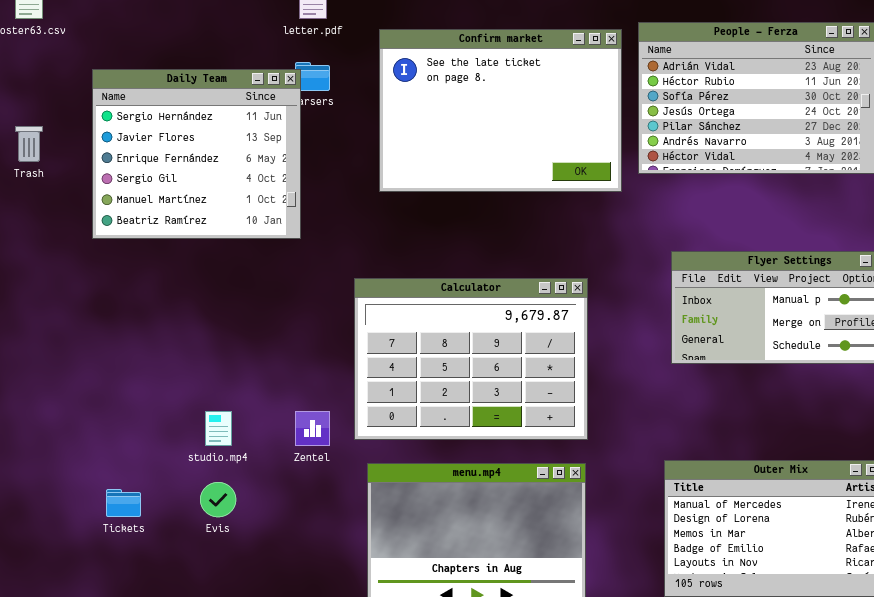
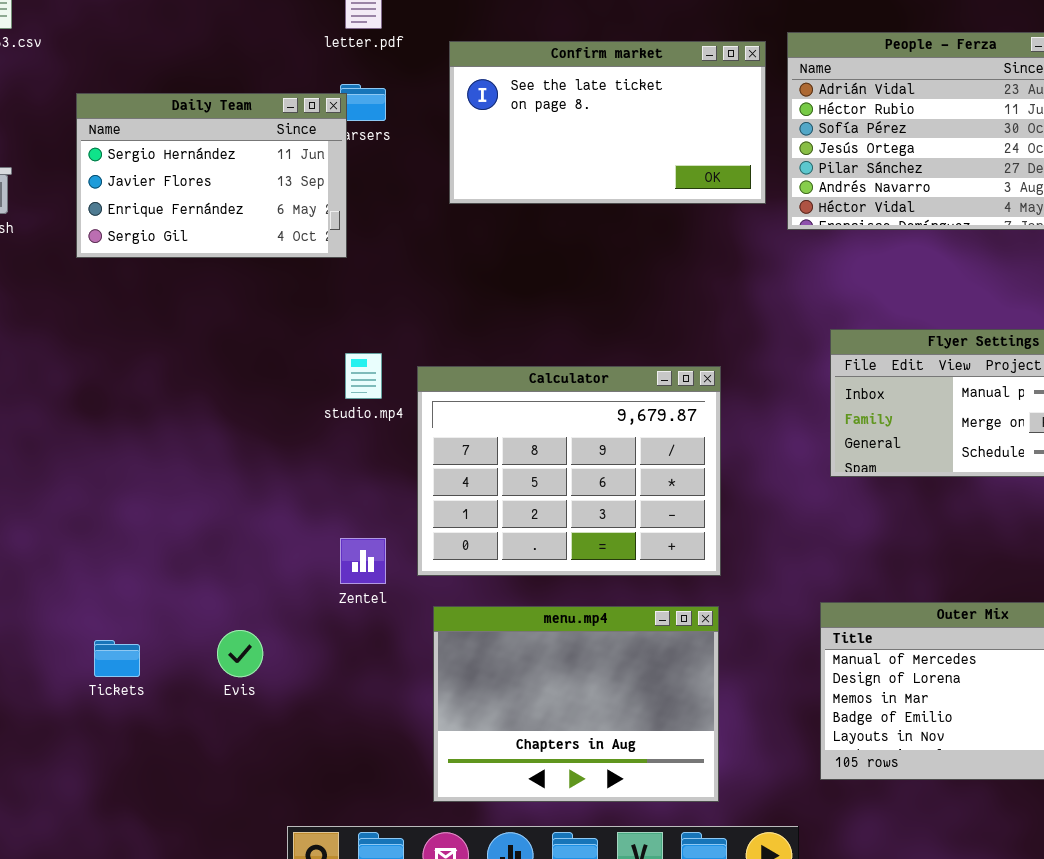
Confirm market: [379,29,622,192] -> [449,41,766,204], resized
Daily Team: [92,69,301,239] -> [76,93,347,258], resized
studio.mp4: [205,411,232,446] -> [345,353,382,399], moved

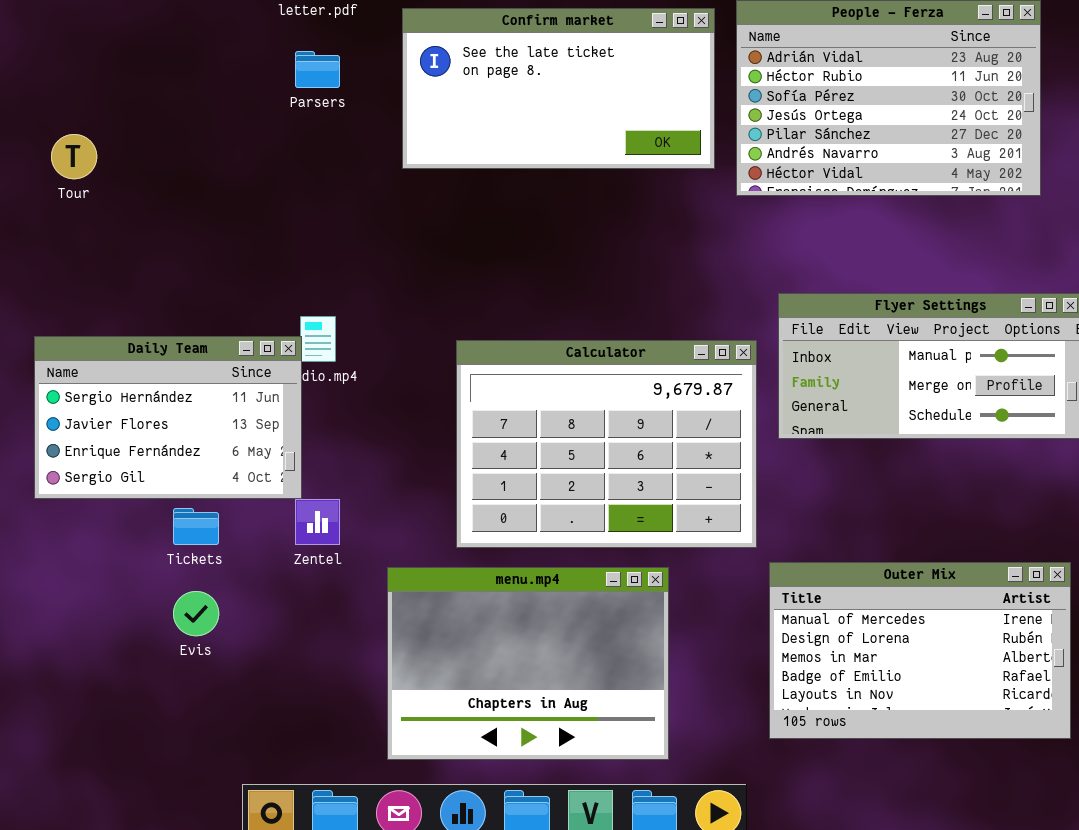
Daily Team: [76,93,347,258] -> [34,336,302,499], moved
Calculator: [417,366,721,576] -> [456,340,757,548], moved
Tickets: [94,640,140,677] -> [173,508,219,545], moved

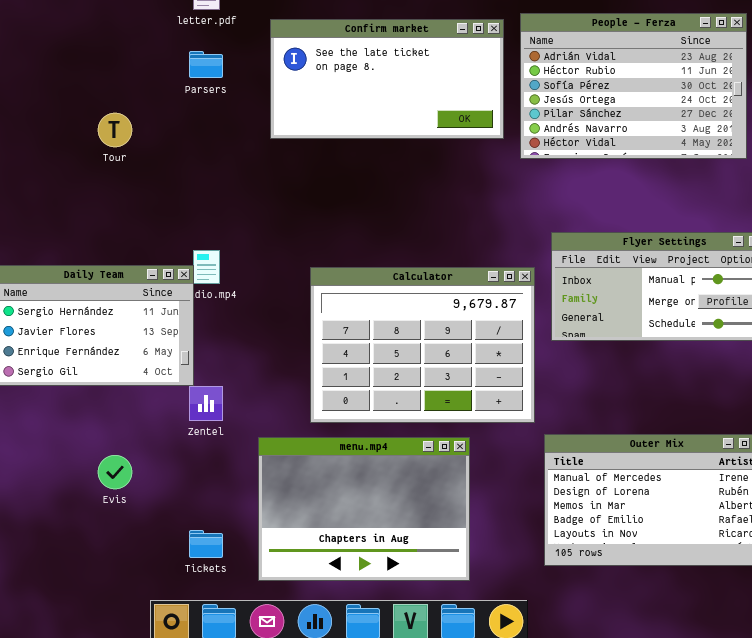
Tour: [51,134,97,179] -> [98,113,132,147], moved
Tickets: [173,508,219,545] -> [189,530,223,558], moved

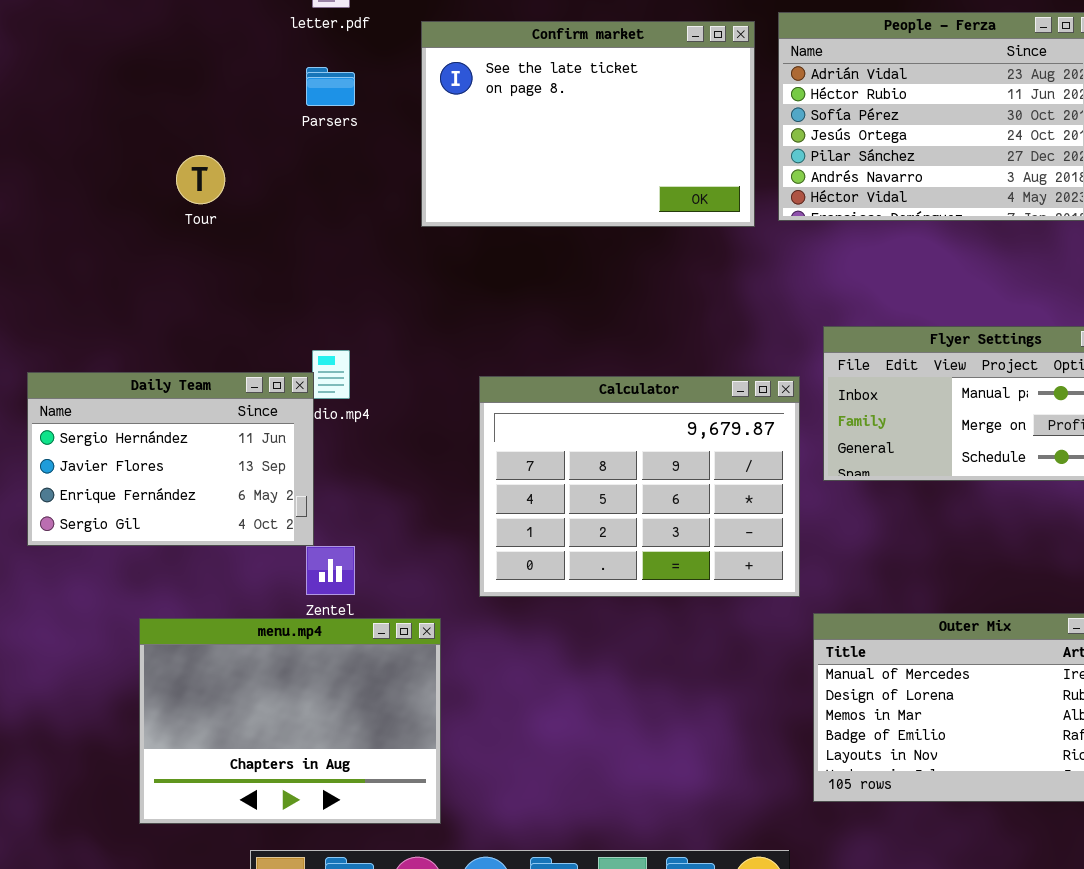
Confirm market: [270,19,504,139] -> [421,21,755,227], resized
menu.mp4: [258,437,470,581] -> [139,618,441,824], moved

